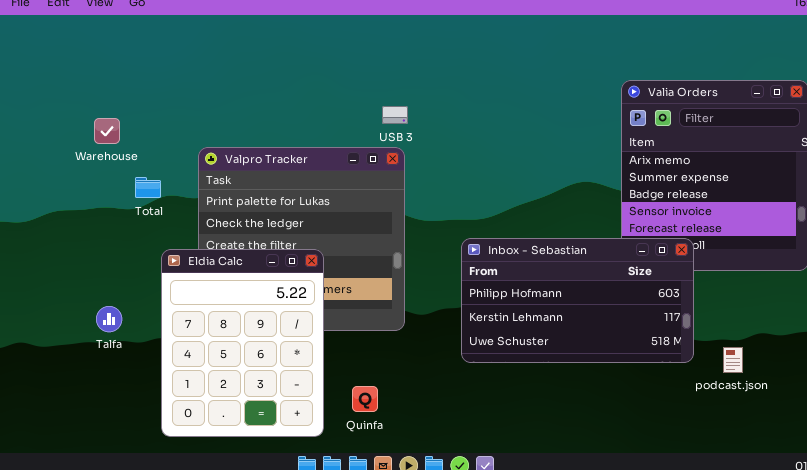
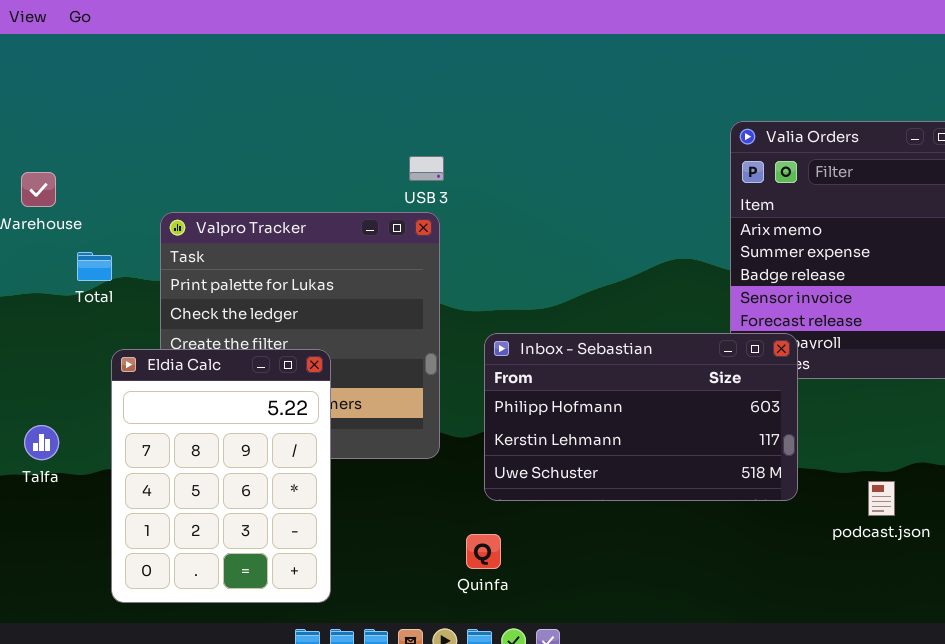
Inbox - Sebastian: [461,238,694,363] -> [484,333,798,501], moved
Quinfa: [352,386,378,412] -> [466,534,501,569], moved

